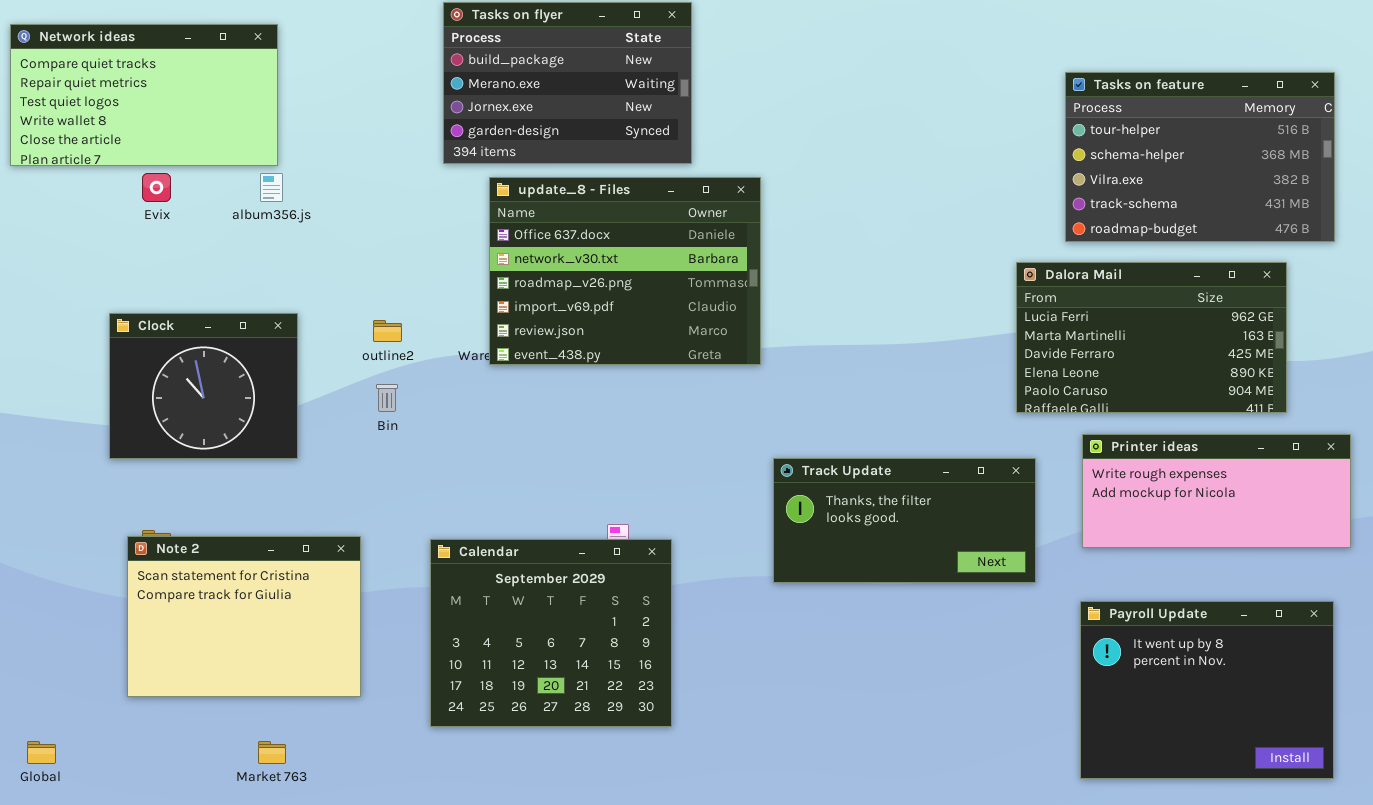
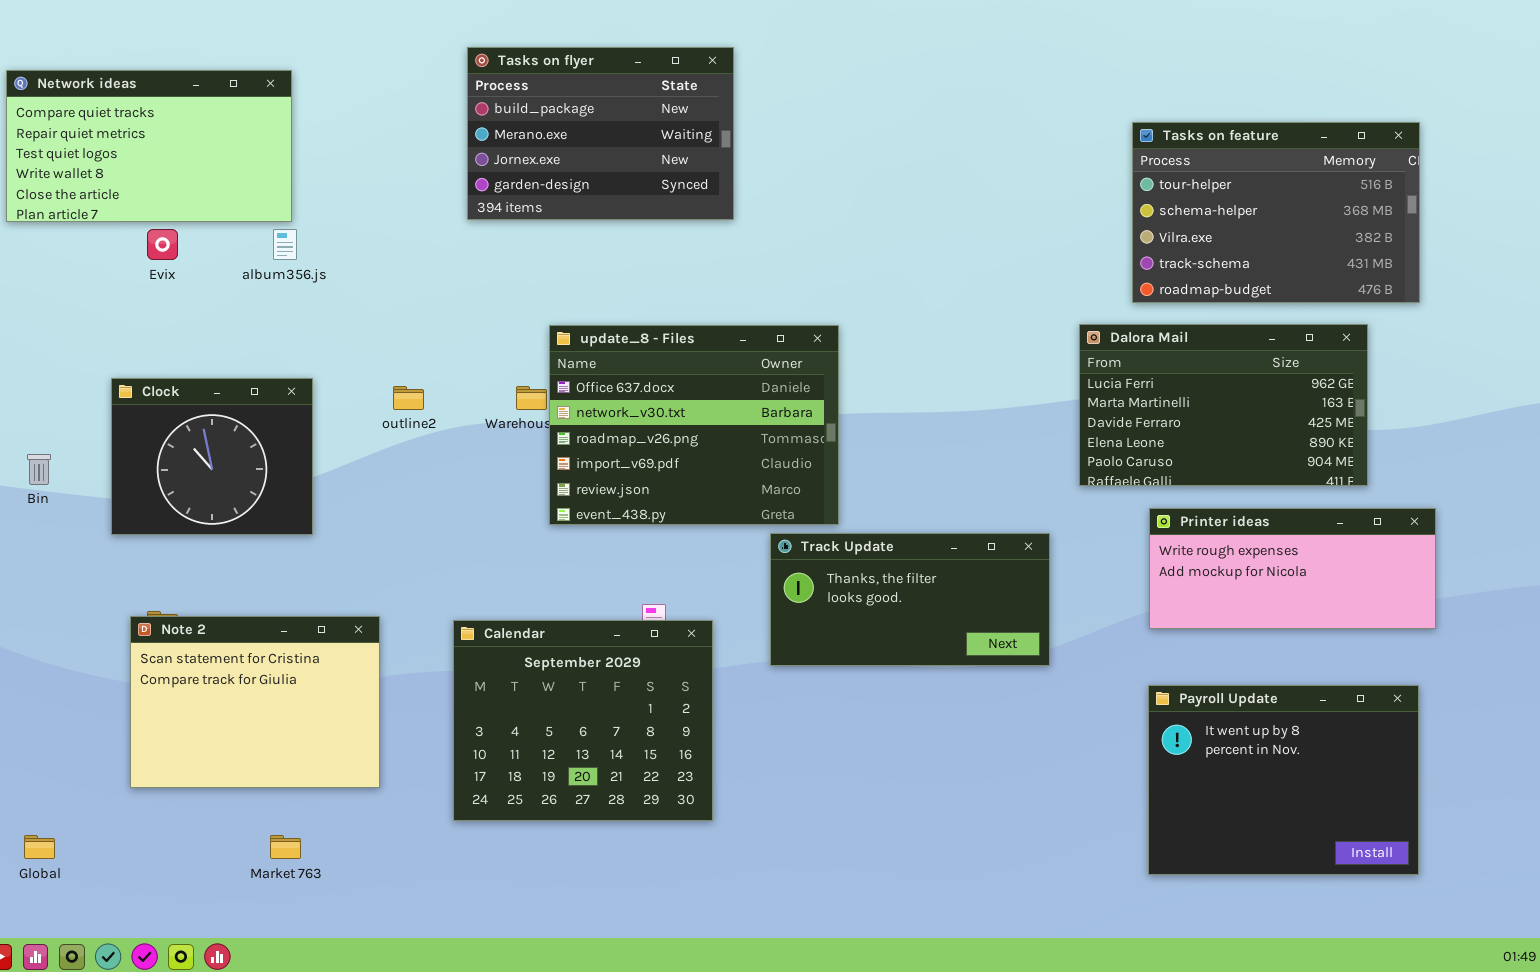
update_8 - Files: [489,177,761,365] -> [549,325,839,525], moved
Bin: [376,384,398,412] -> [27,454,51,485], moved
Track Update: [773,458,1036,583] -> [770,533,1050,666], moved

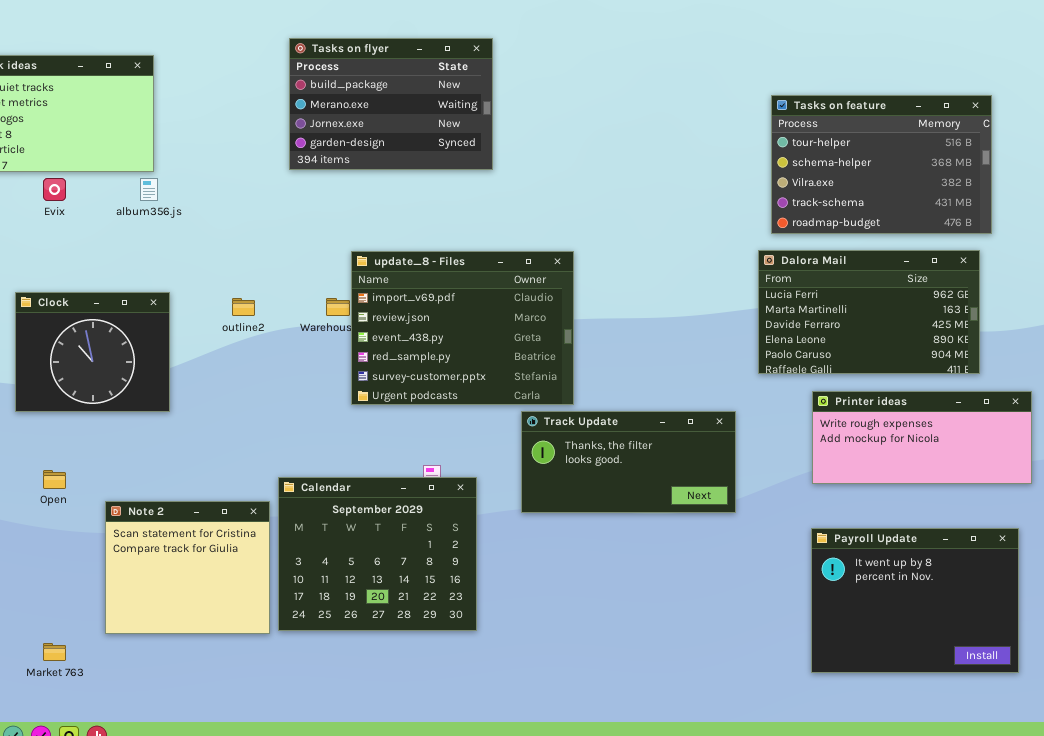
Tasks on feature: [1132,122,1420,303] -> [771,95,992,234], moved
update_8 - Files: [549,325,839,525] -> [351,251,574,405], scrolled down 3 rows
Note 2: [130,616,380,788] -> [105,501,270,634], moved, resized
Market 763: [270,835,301,859] -> [43,643,66,661], moved

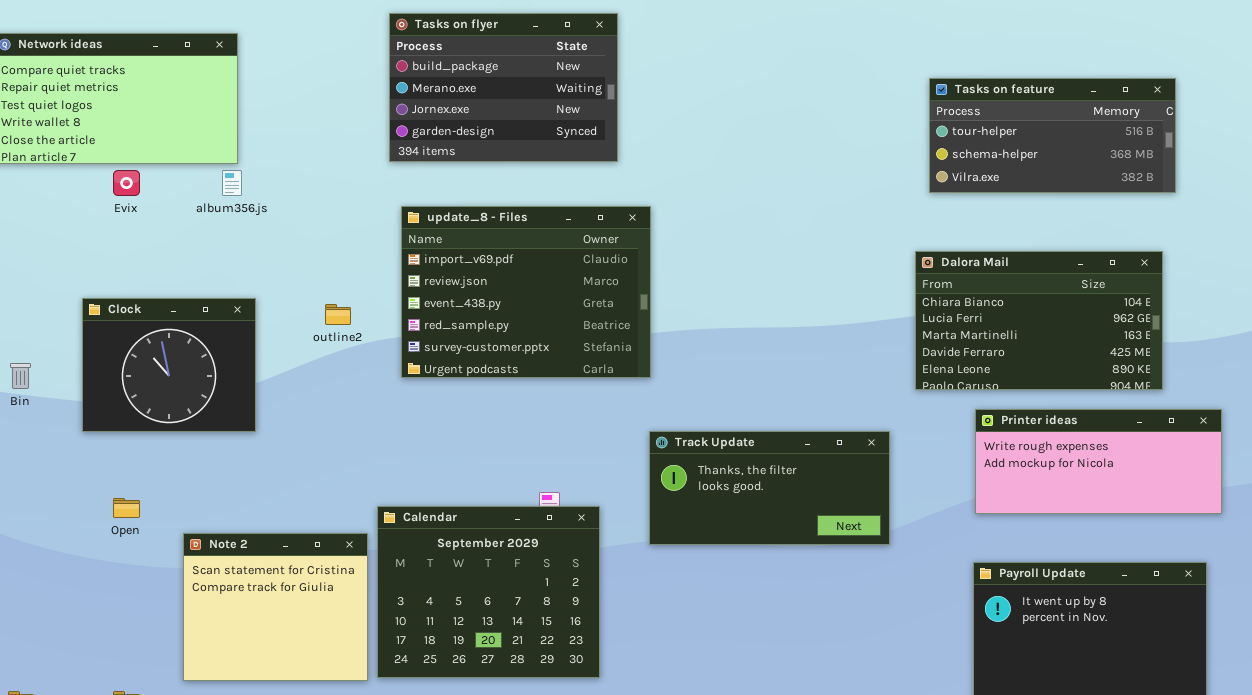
Tasks on feature: [771,95,992,234] -> [929,78,1176,193], resized
Dalora Mail: [758,250,980,374] -> [915,251,1163,390], scrolled up 1 row
update_8 - Files: [351,251,574,405] -> [401,206,651,378], moved

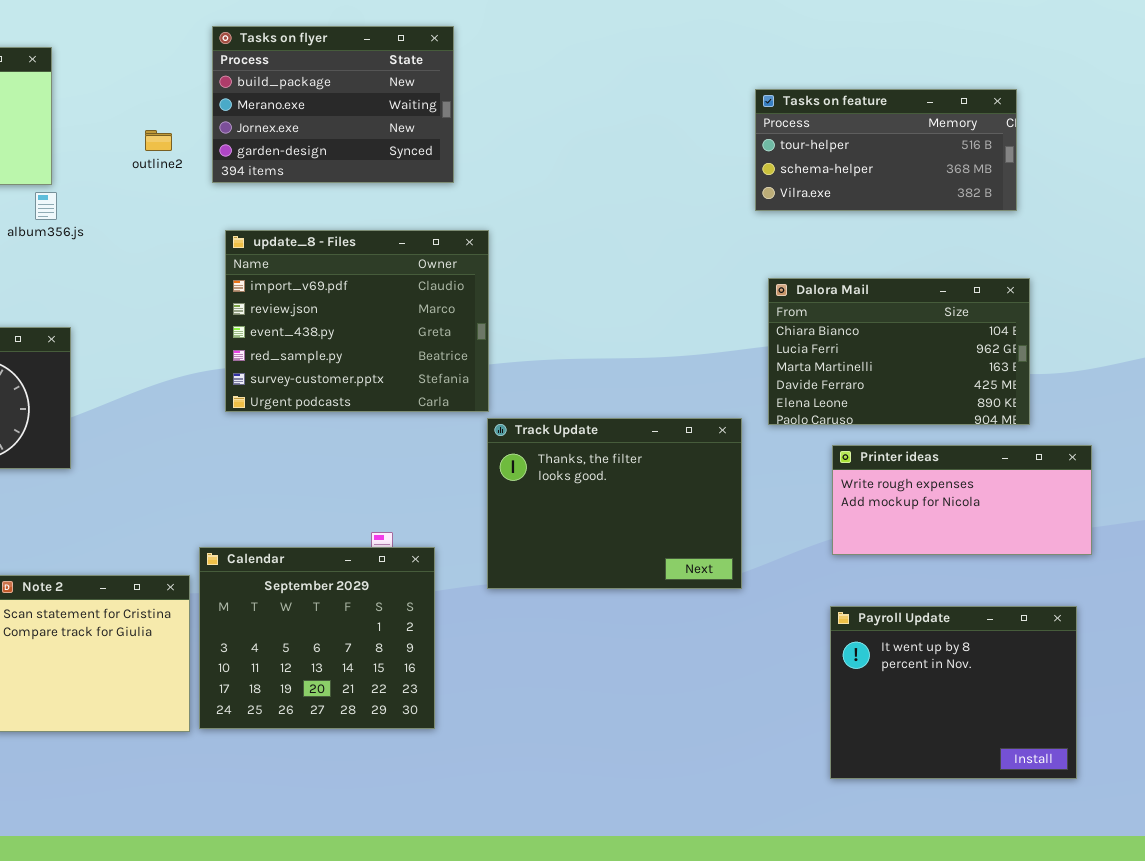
Tasks on feature: [929,78,1176,193] -> [755,89,1017,211], moved
outline2: [325,304,351,325] -> [145,130,172,151], moved
Track Update: [649,431,890,545] -> [487,418,742,589], resized

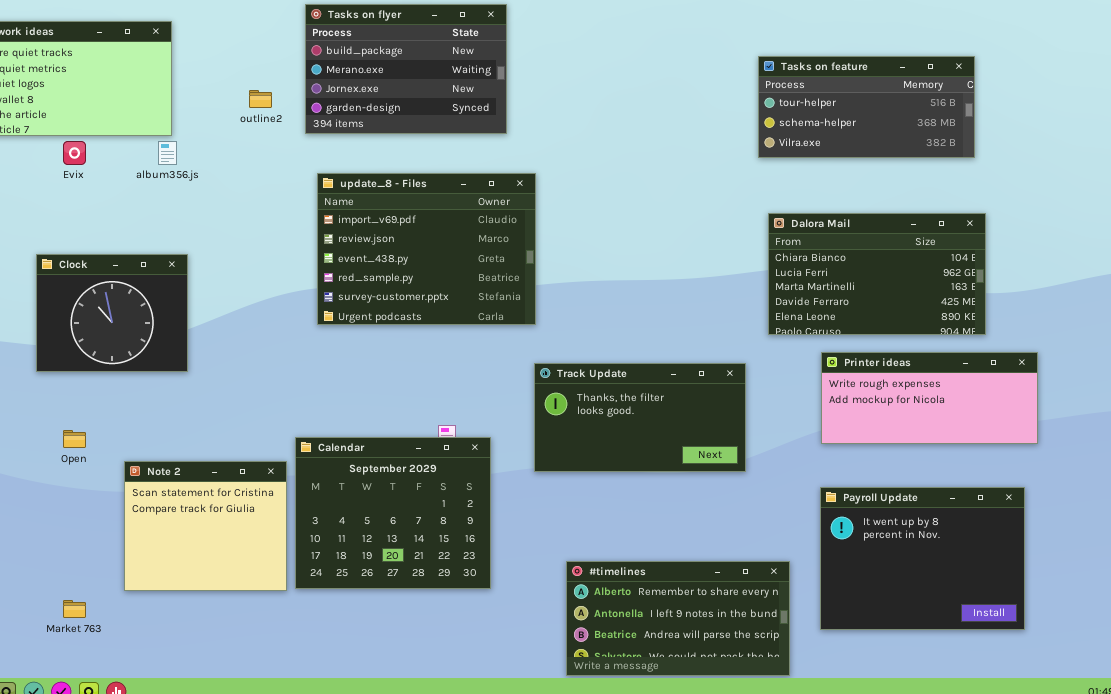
Track Update: [487,418,742,589] -> [534,363,746,472], resized
#timelines: none -> [566,561,790,676], opened

